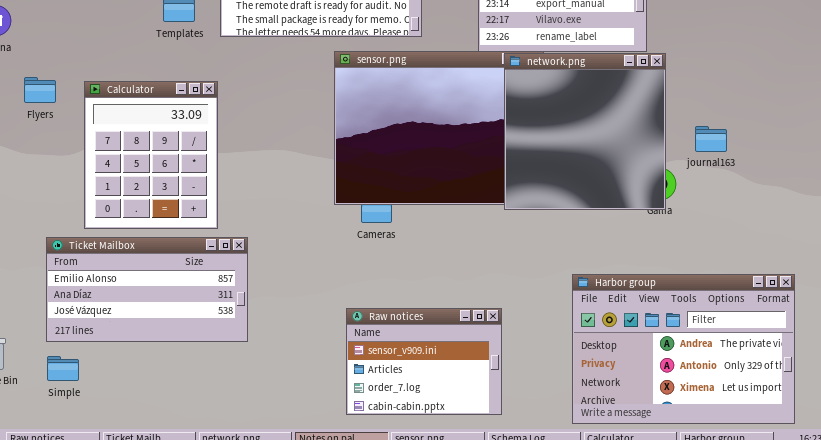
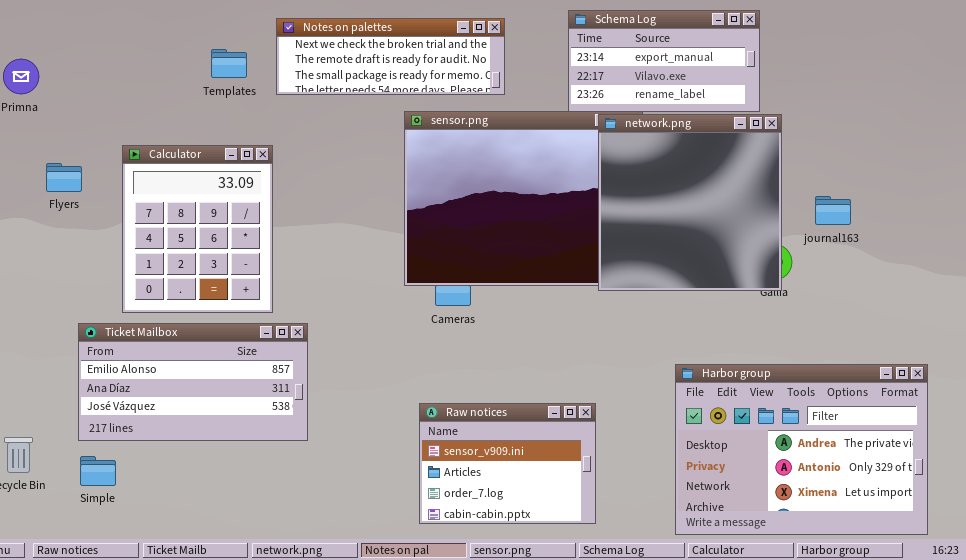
Flyers: [24,77,56,103] -> [46,163,82,192], moved

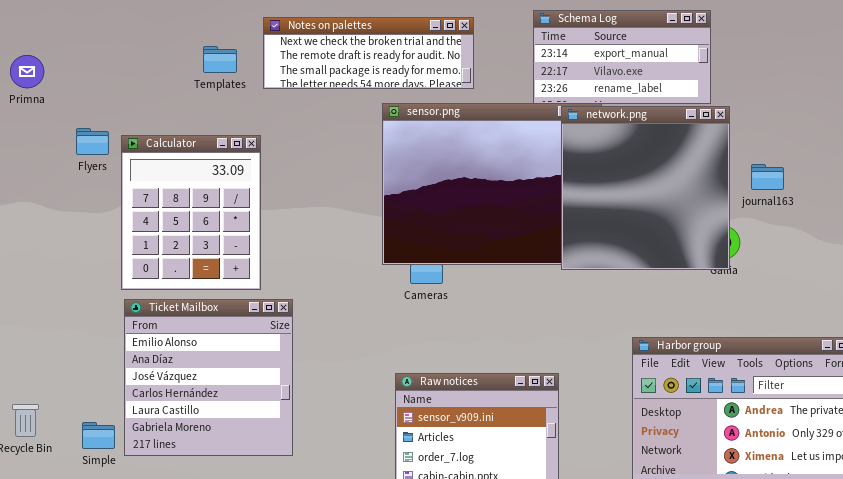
Flyers: [46,163,82,192] -> [76,128,109,155], moved
journal163: [815,196,851,225] -> [751,164,784,190], moved
Ticket Mailbox: [78,323,308,441] -> [124,299,293,456], resized

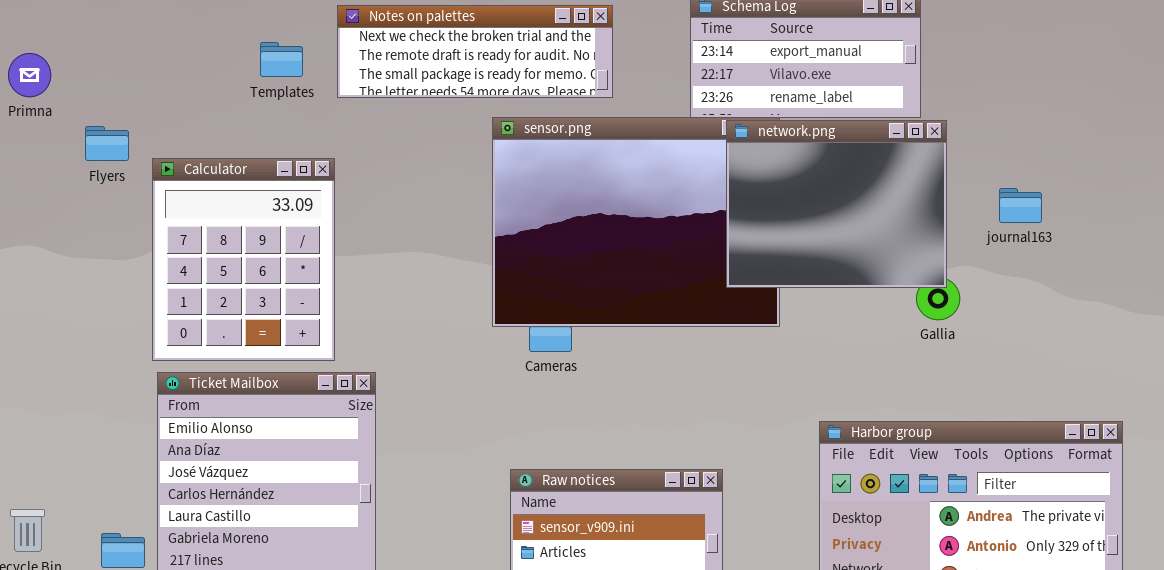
network.png: [561,106,730,270] -> [726,120,947,288], resized
Flyers: [76,128,109,155] -> [85,126,129,161], moved
journal163: [751,164,784,190] -> [999,188,1042,223], moved

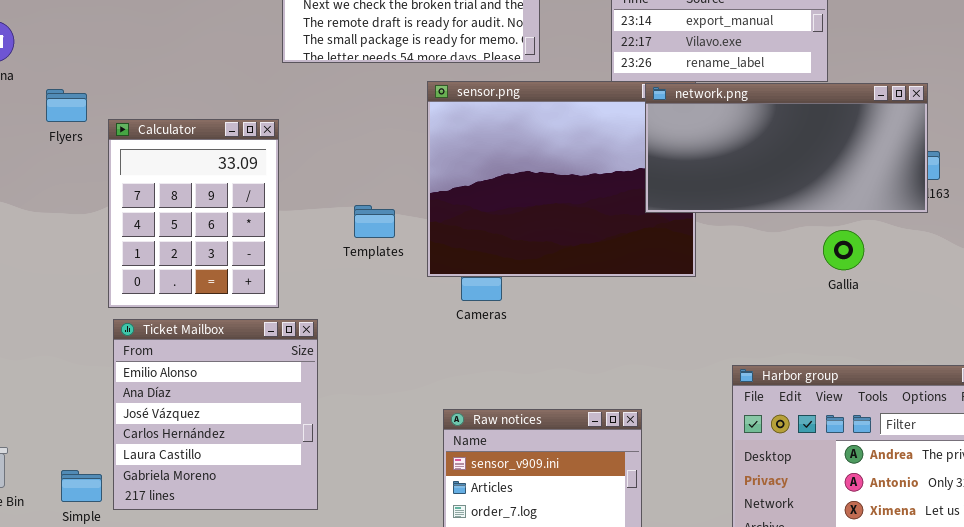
Templates: [260,42,303,77] -> [354,205,395,238], moved
network.png: [726,120,947,288] -> [645,83,928,213], resized

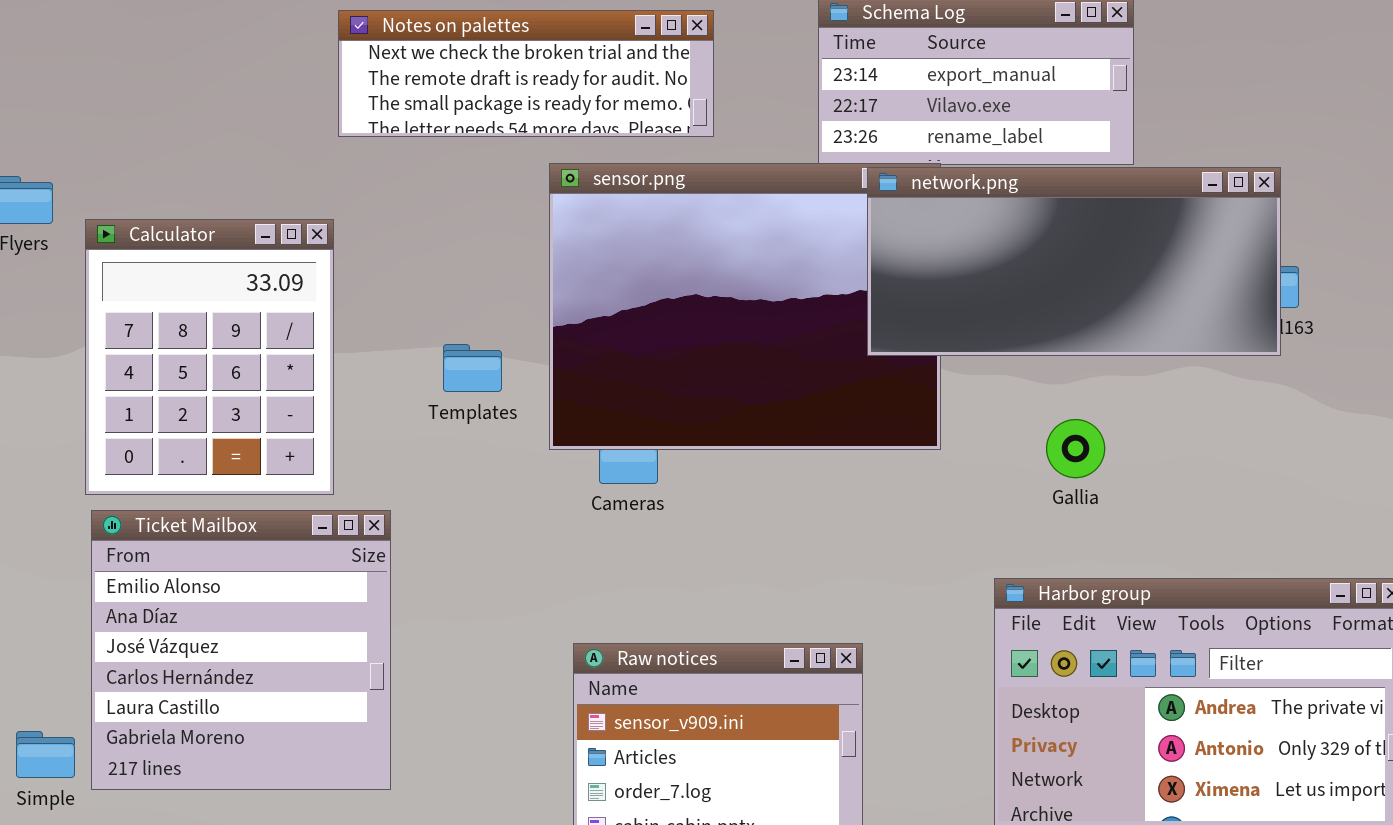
Gallia: [823,230,864,270] -> [1046,419,1105,478], moved

